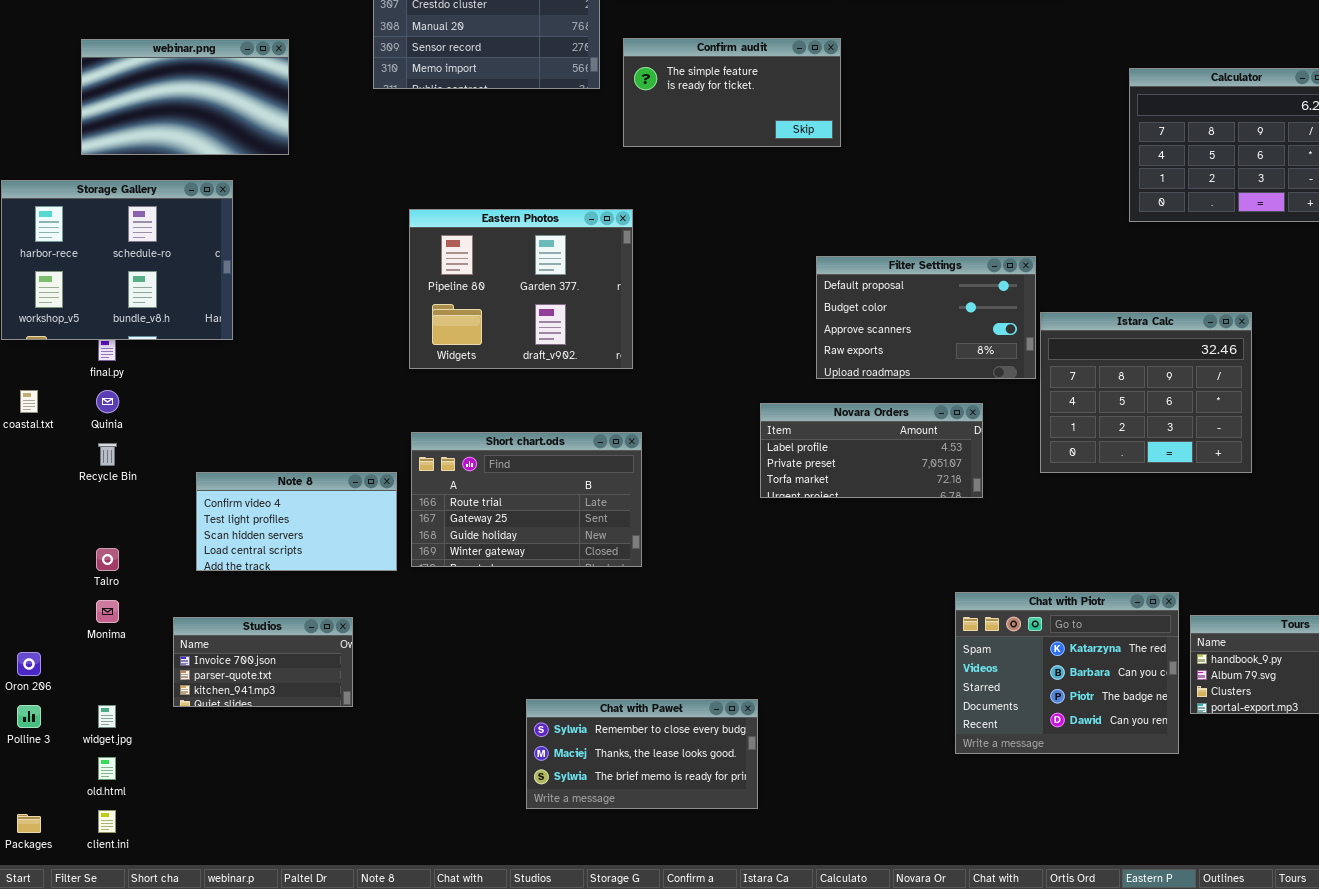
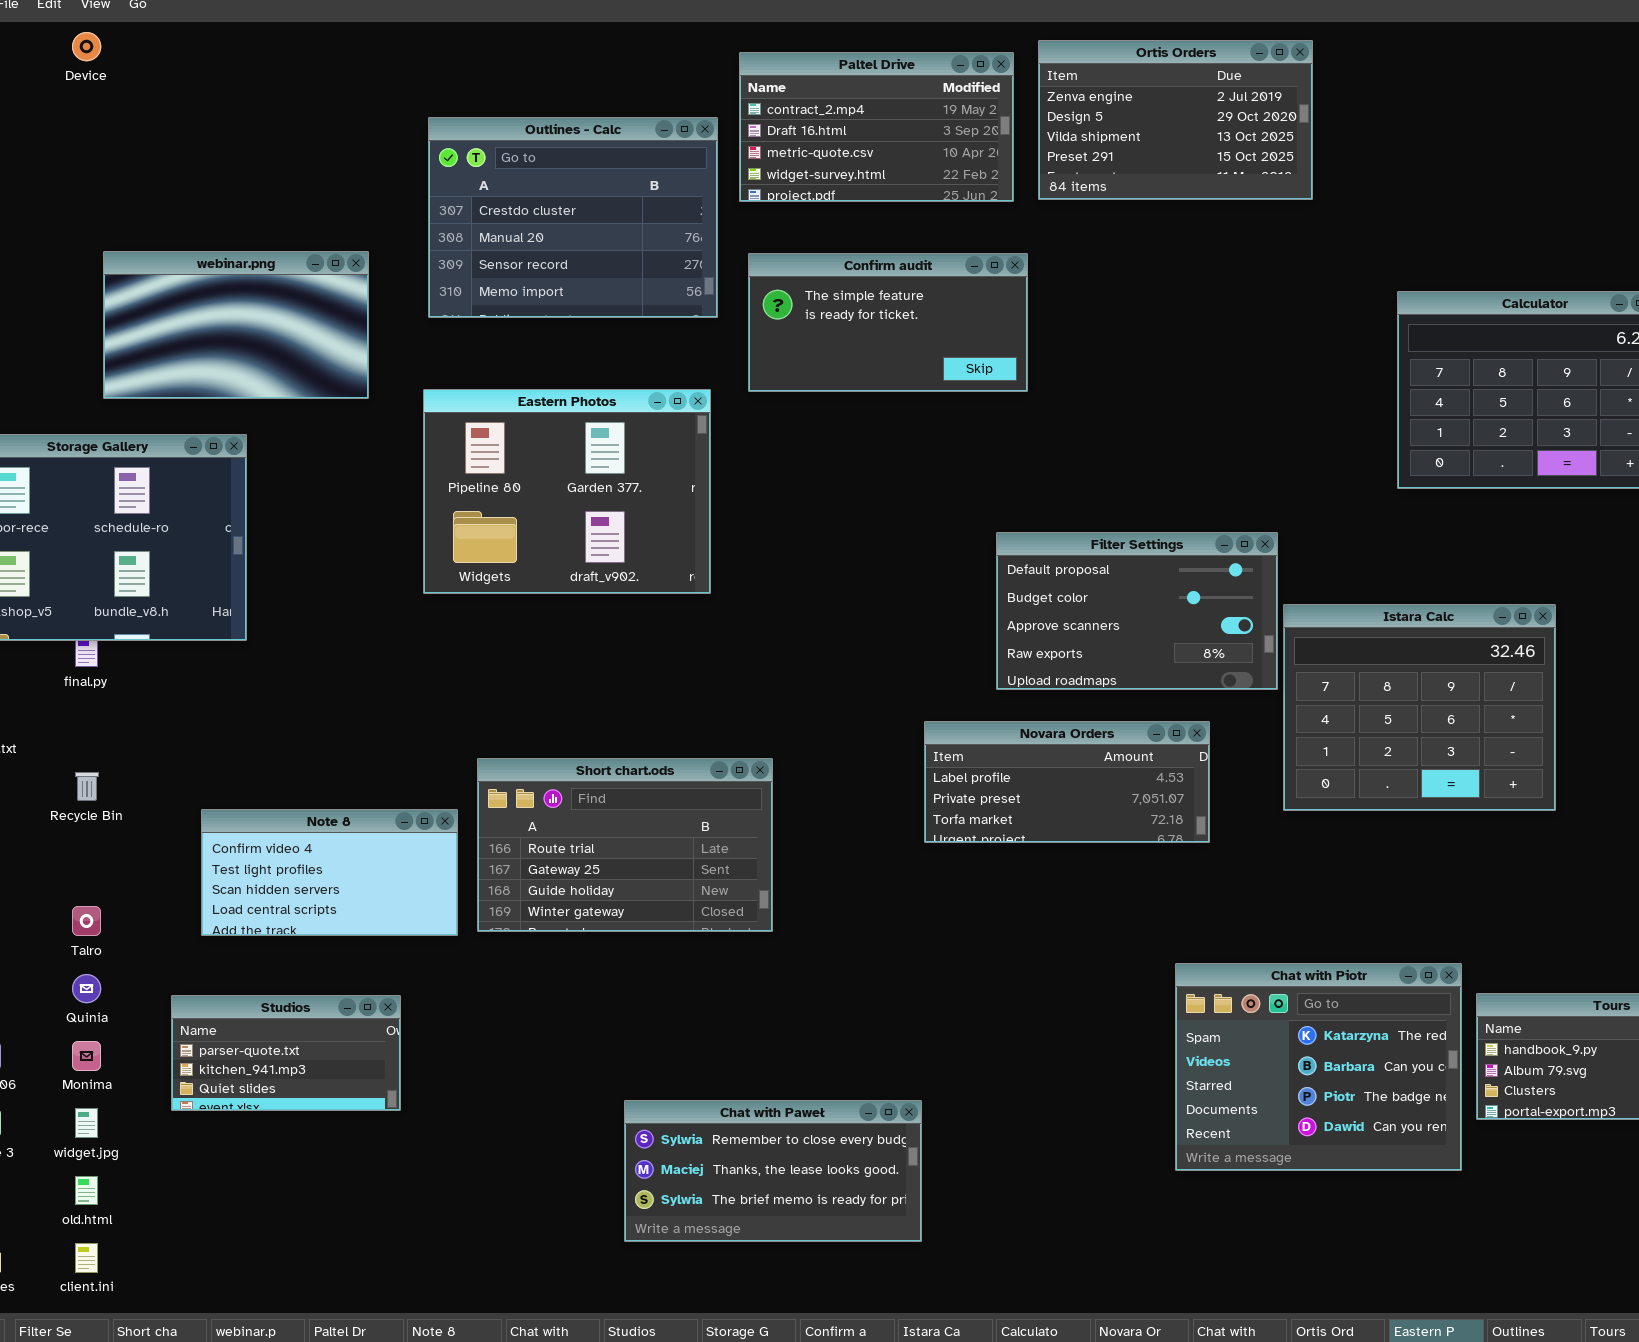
webinar.png: [81,39,289,155] -> [103,251,369,399], moved
Eastern Photos: [409,209,633,369] -> [423,389,711,594], moved
Quinia: [96,390,119,413] -> [72,974,101,1003], moved
Monima: [96,600,119,623] -> [72,1041,101,1071], moved
Studios: [173,617,353,707] -> [171,995,401,1111], scrolled down 1 row

